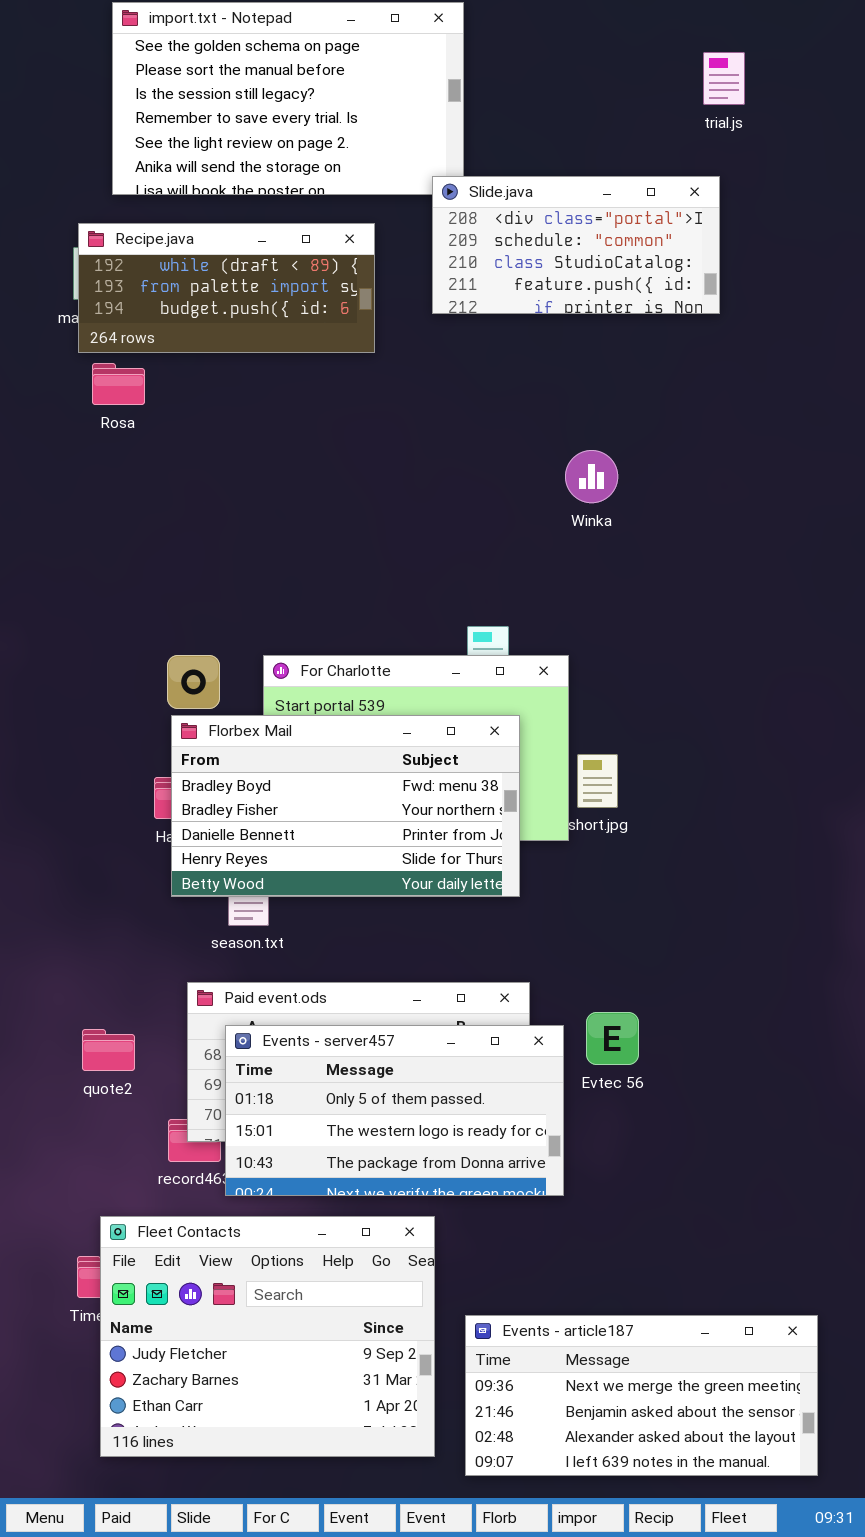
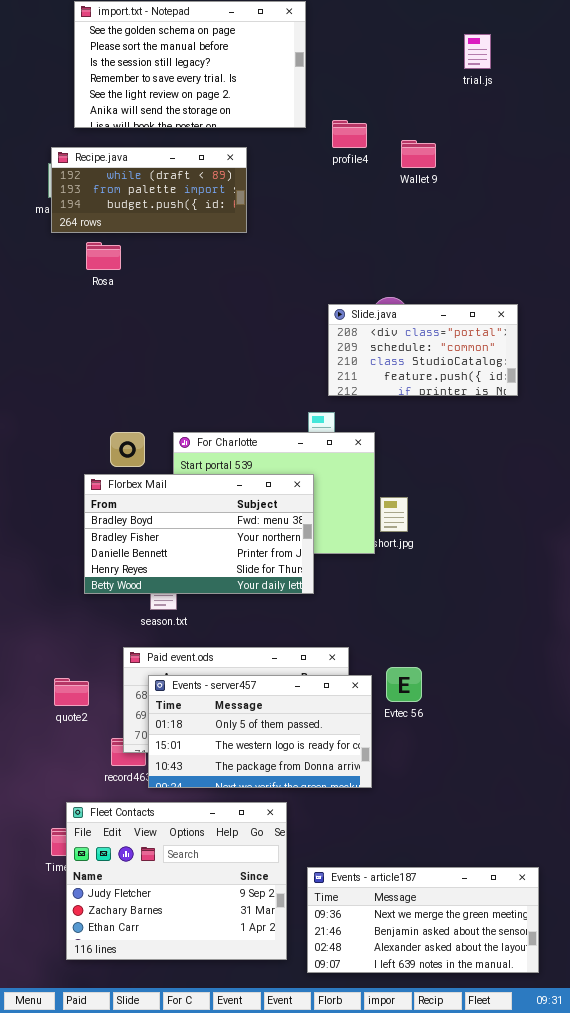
Slide.java: [432,176,720,314] -> [328,304,518,396], moved
Rosa: [92,363,145,405] -> [86,242,121,270], moved
Florbex Mail: [171,715,520,897] -> [84,474,314,594], moved

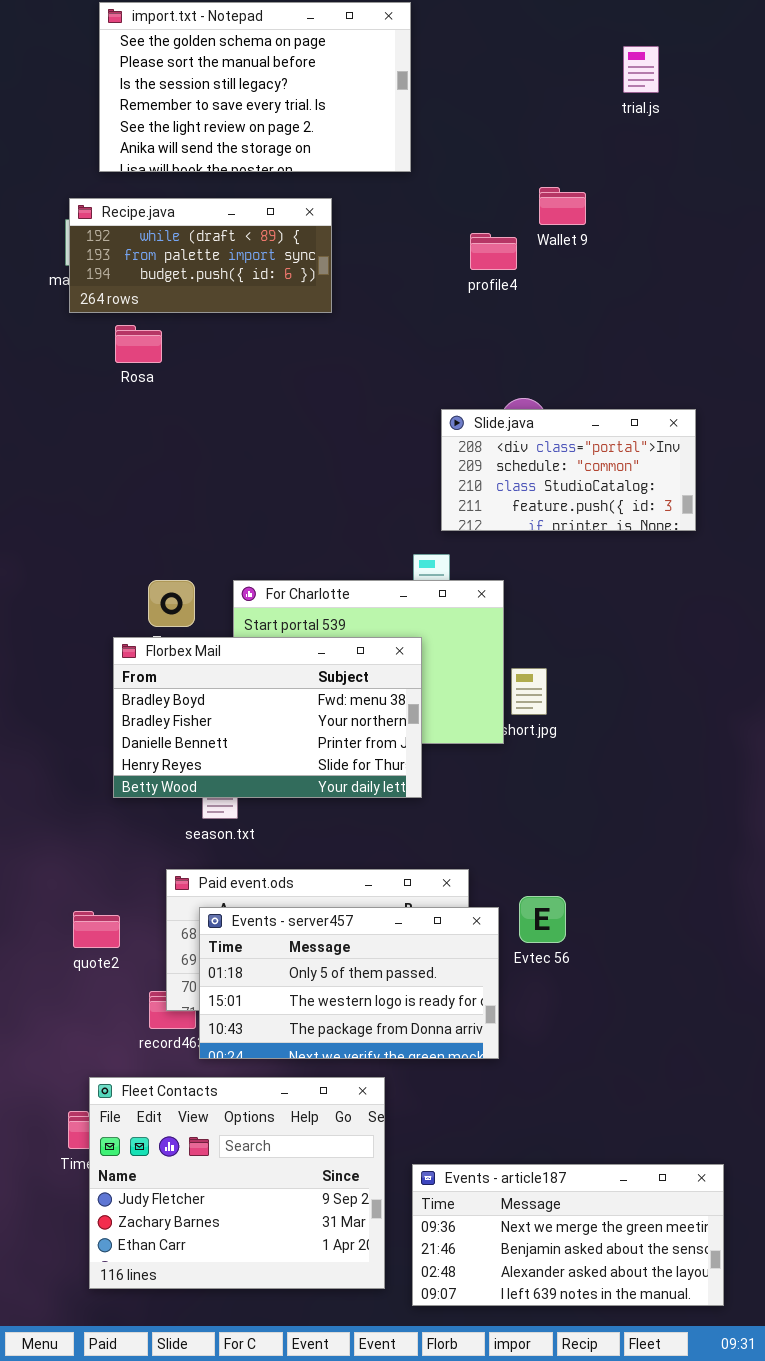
profile4: [332,120,367,148] -> [470,233,517,270], moved

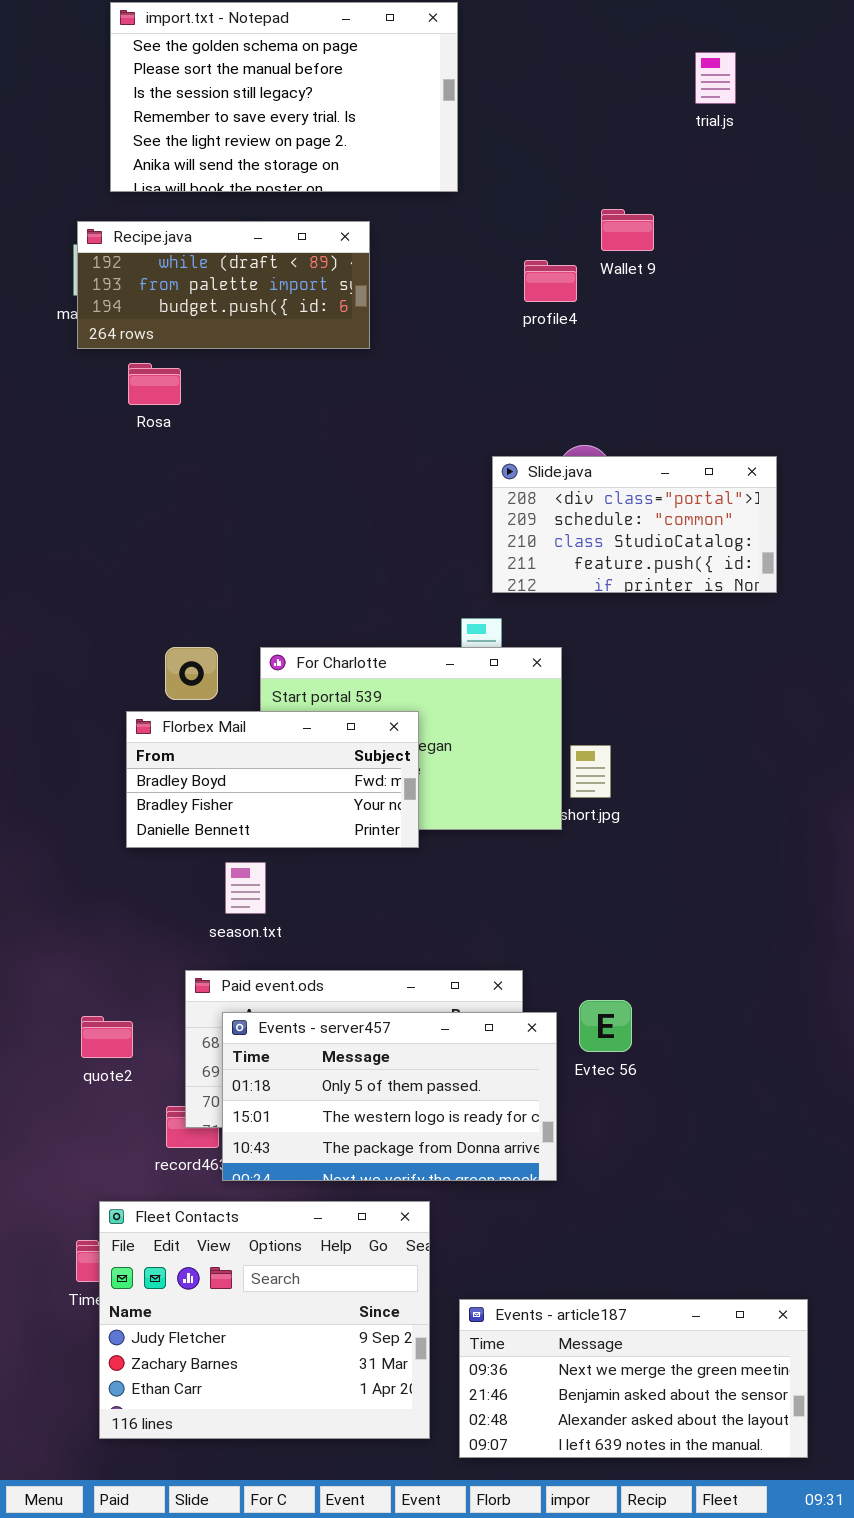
Florbex Mail: [113,637,422,798] -> [126,711,419,848], resized

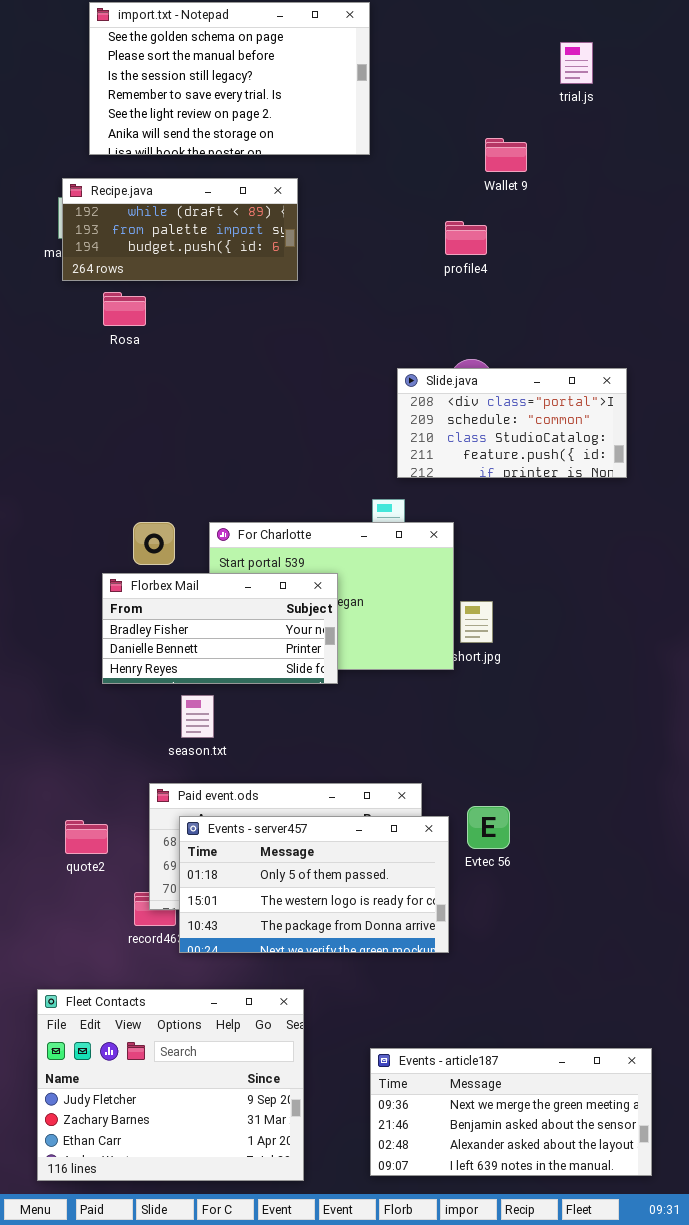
Wallet 9: [601,209,654,251] -> [485,138,527,172], moved
profile4: [524,260,577,302] -> [445,221,487,255], moved
Florbex Mail: [126,711,419,848] -> [102,573,338,684], scrolled down 1 row
Fleet Contacts: [99,1201,430,1439] -> [37,989,304,1181], moved

